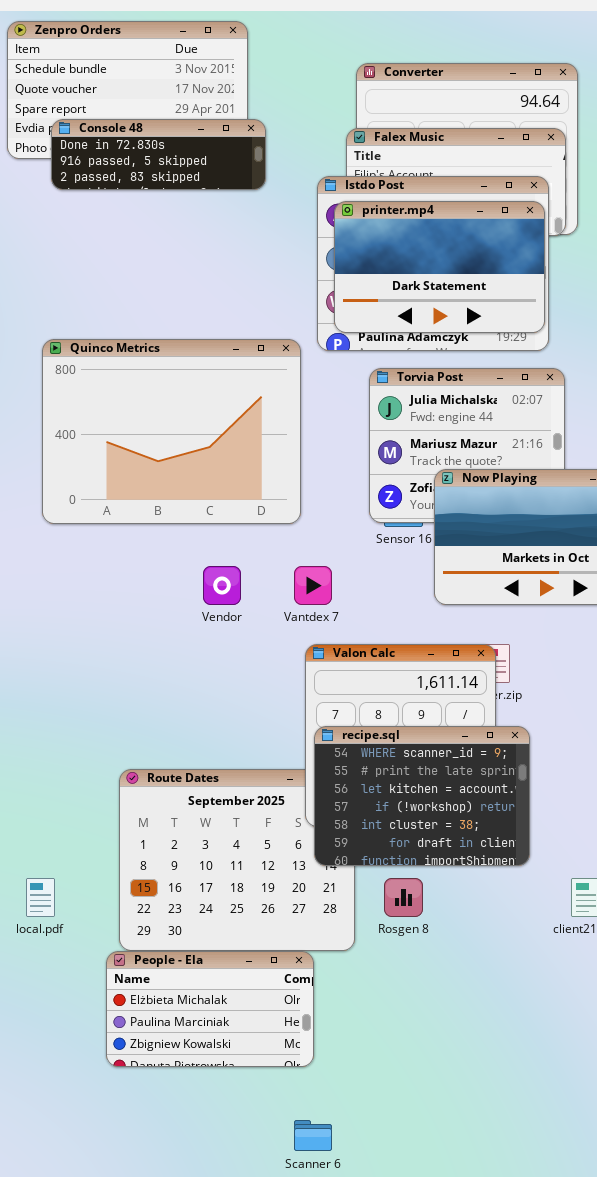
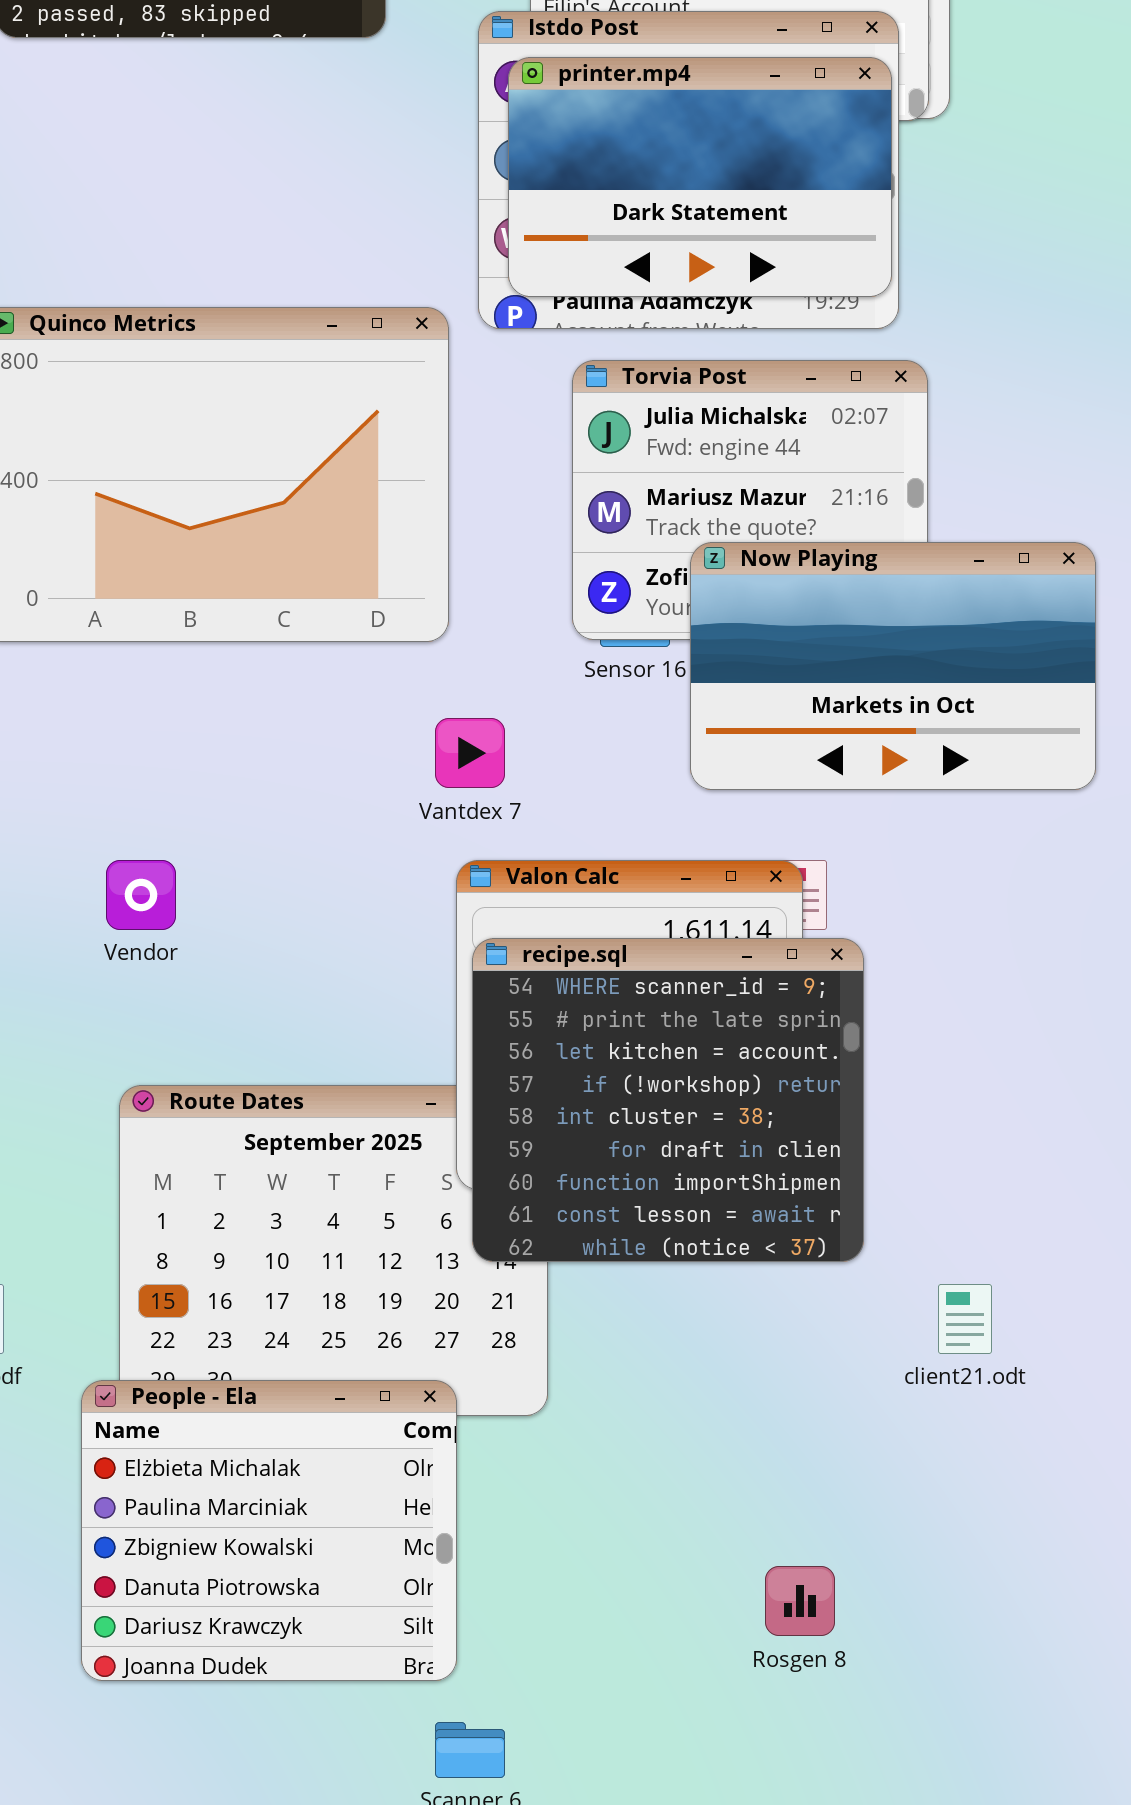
Vendor: [203,566,241,605] -> [106,860,176,930], moved
recipe.sql: [314,726,530,866] -> [472,938,864,1262], resized
Rosgen 8: [384,878,423,917] -> [765,1566,835,1636], moved
People - Ela: [106,951,314,1067] -> [81,1380,457,1681], moved, resized

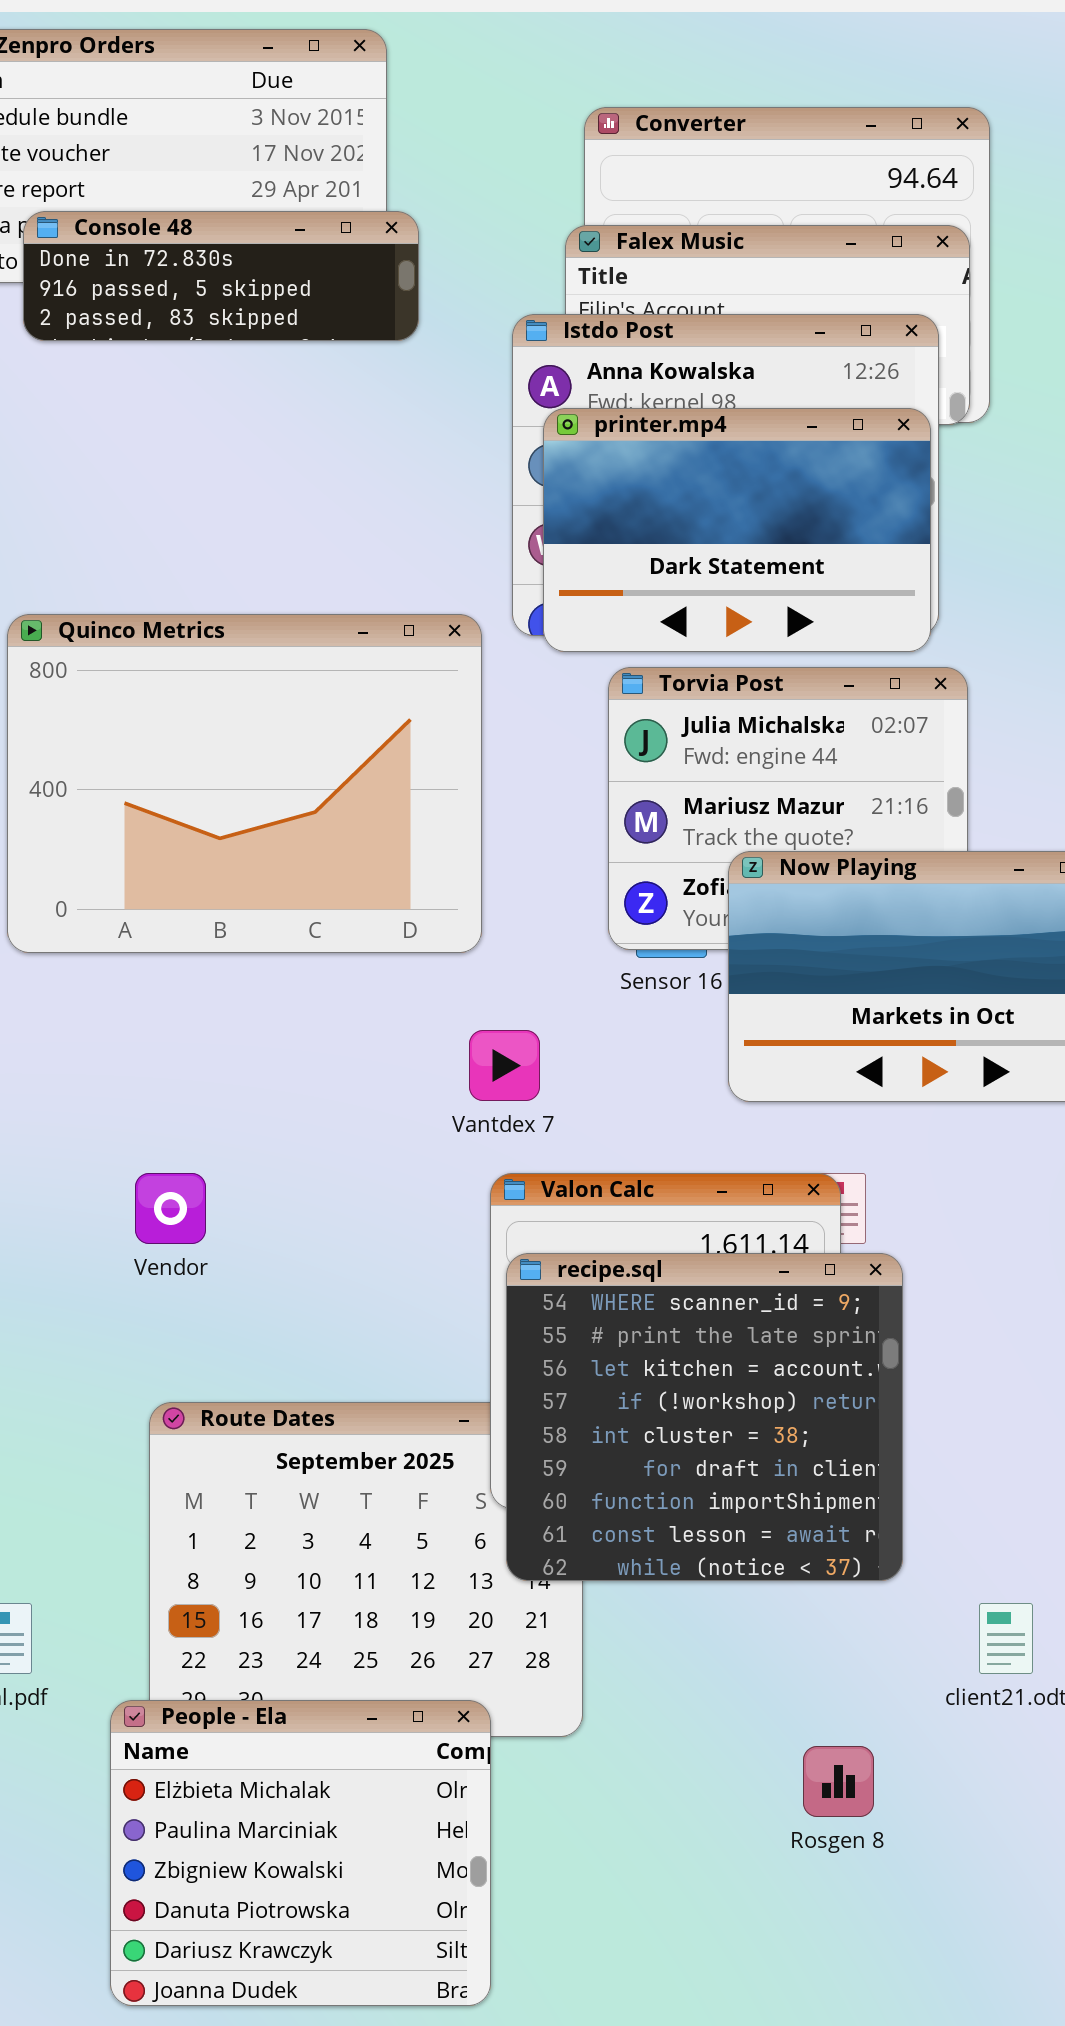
printer.mp4: [508,57,892,297] -> [543,408,931,652], moved
Rosgen 8: [765,1566,835,1636] -> [803,1746,874,1817], moved

